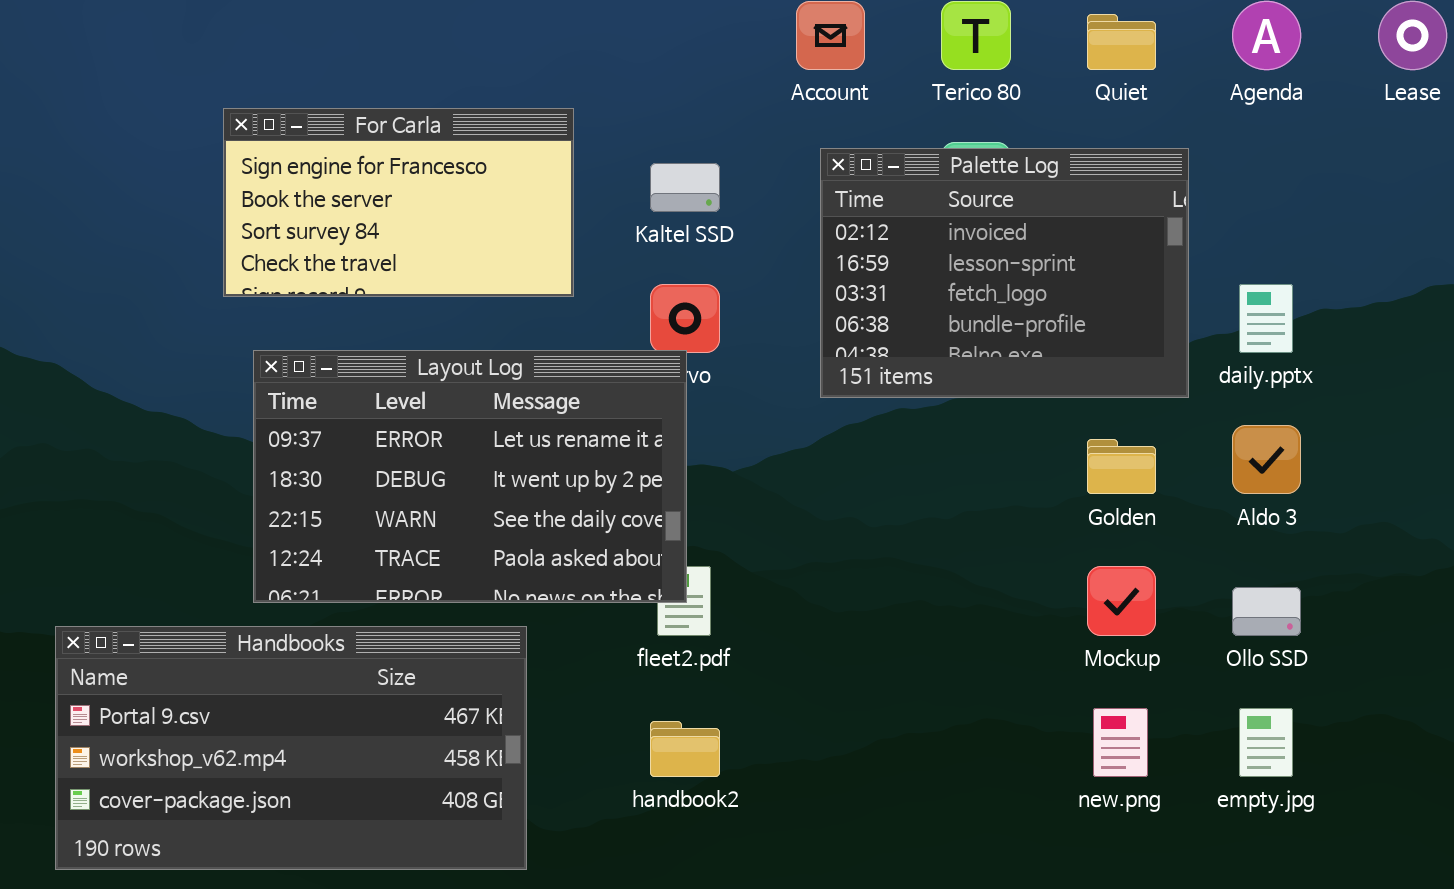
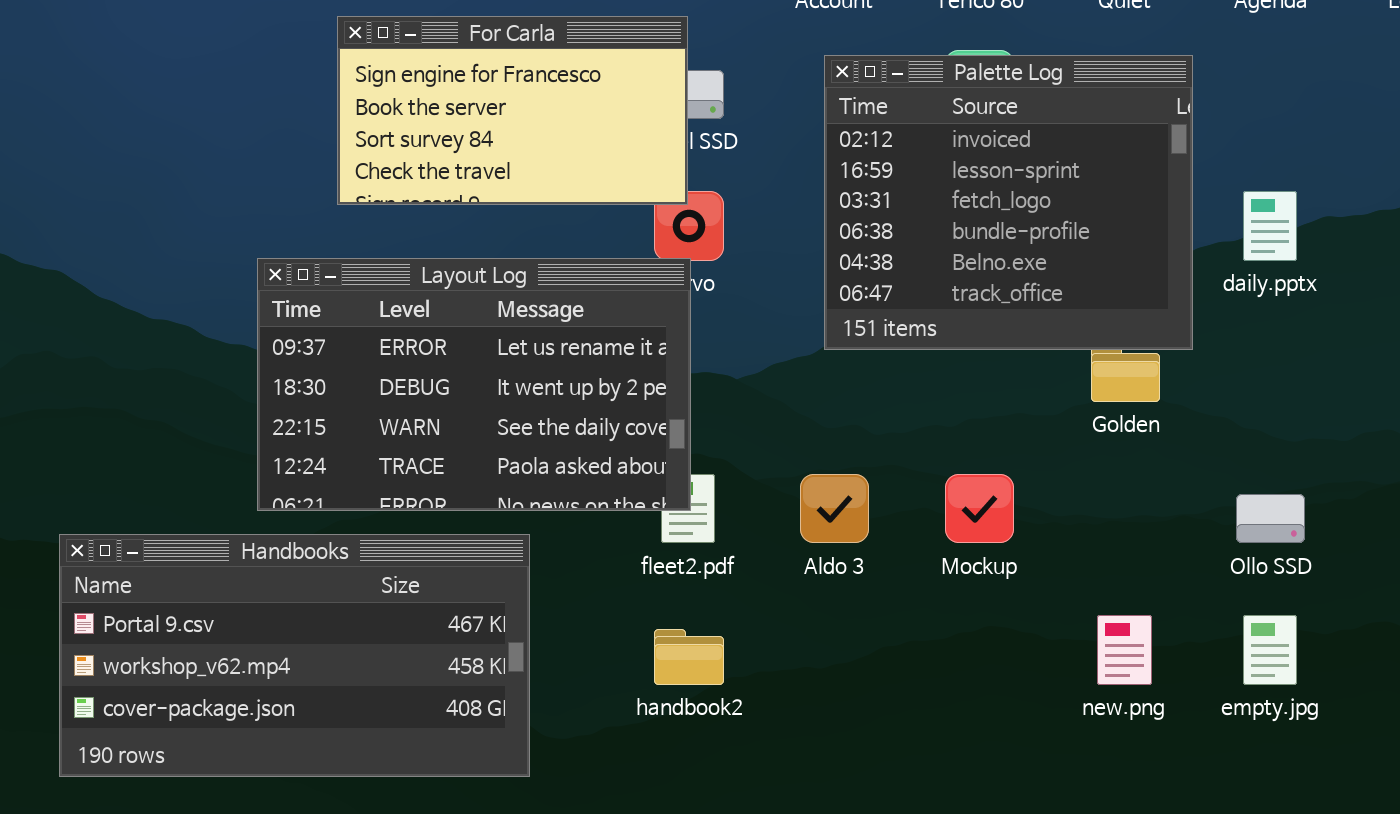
For Carla: [223,108,574,297] -> [337,16,688,205], moved
Palette Log: [820,148,1189,398] -> [824,55,1193,350], resized
Aldo 3: [1232,425,1301,494] -> [800,474,869,543], moved
Mockup: [1087,566,1156,636] -> [945,474,1014,543], moved

